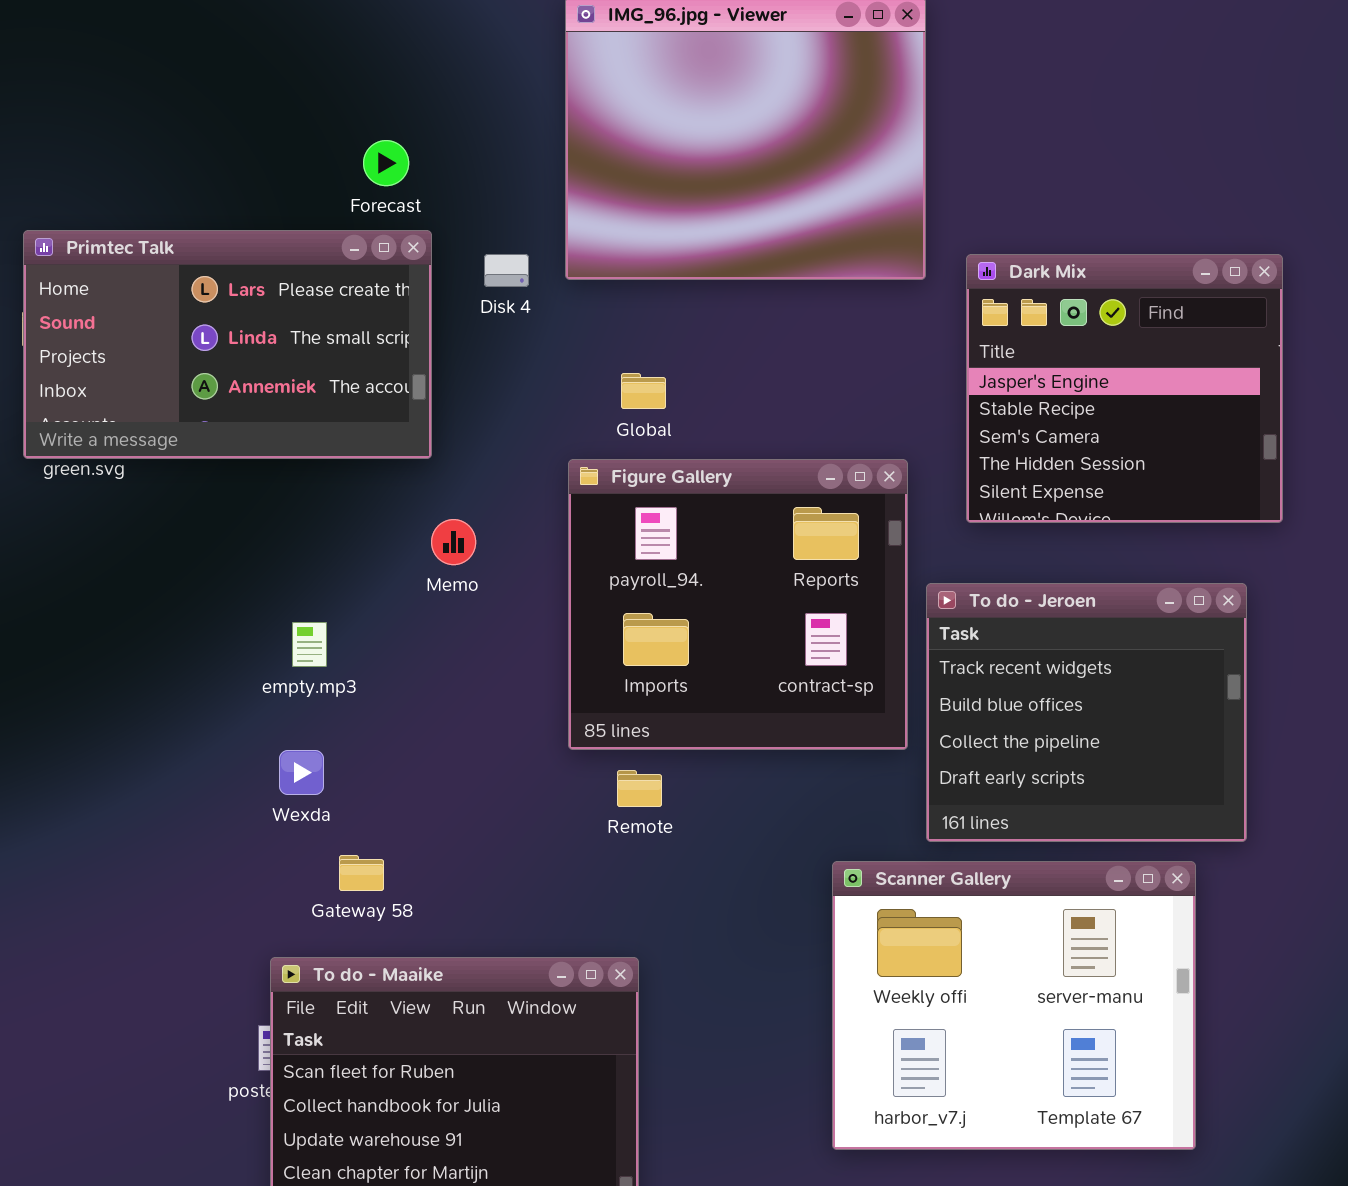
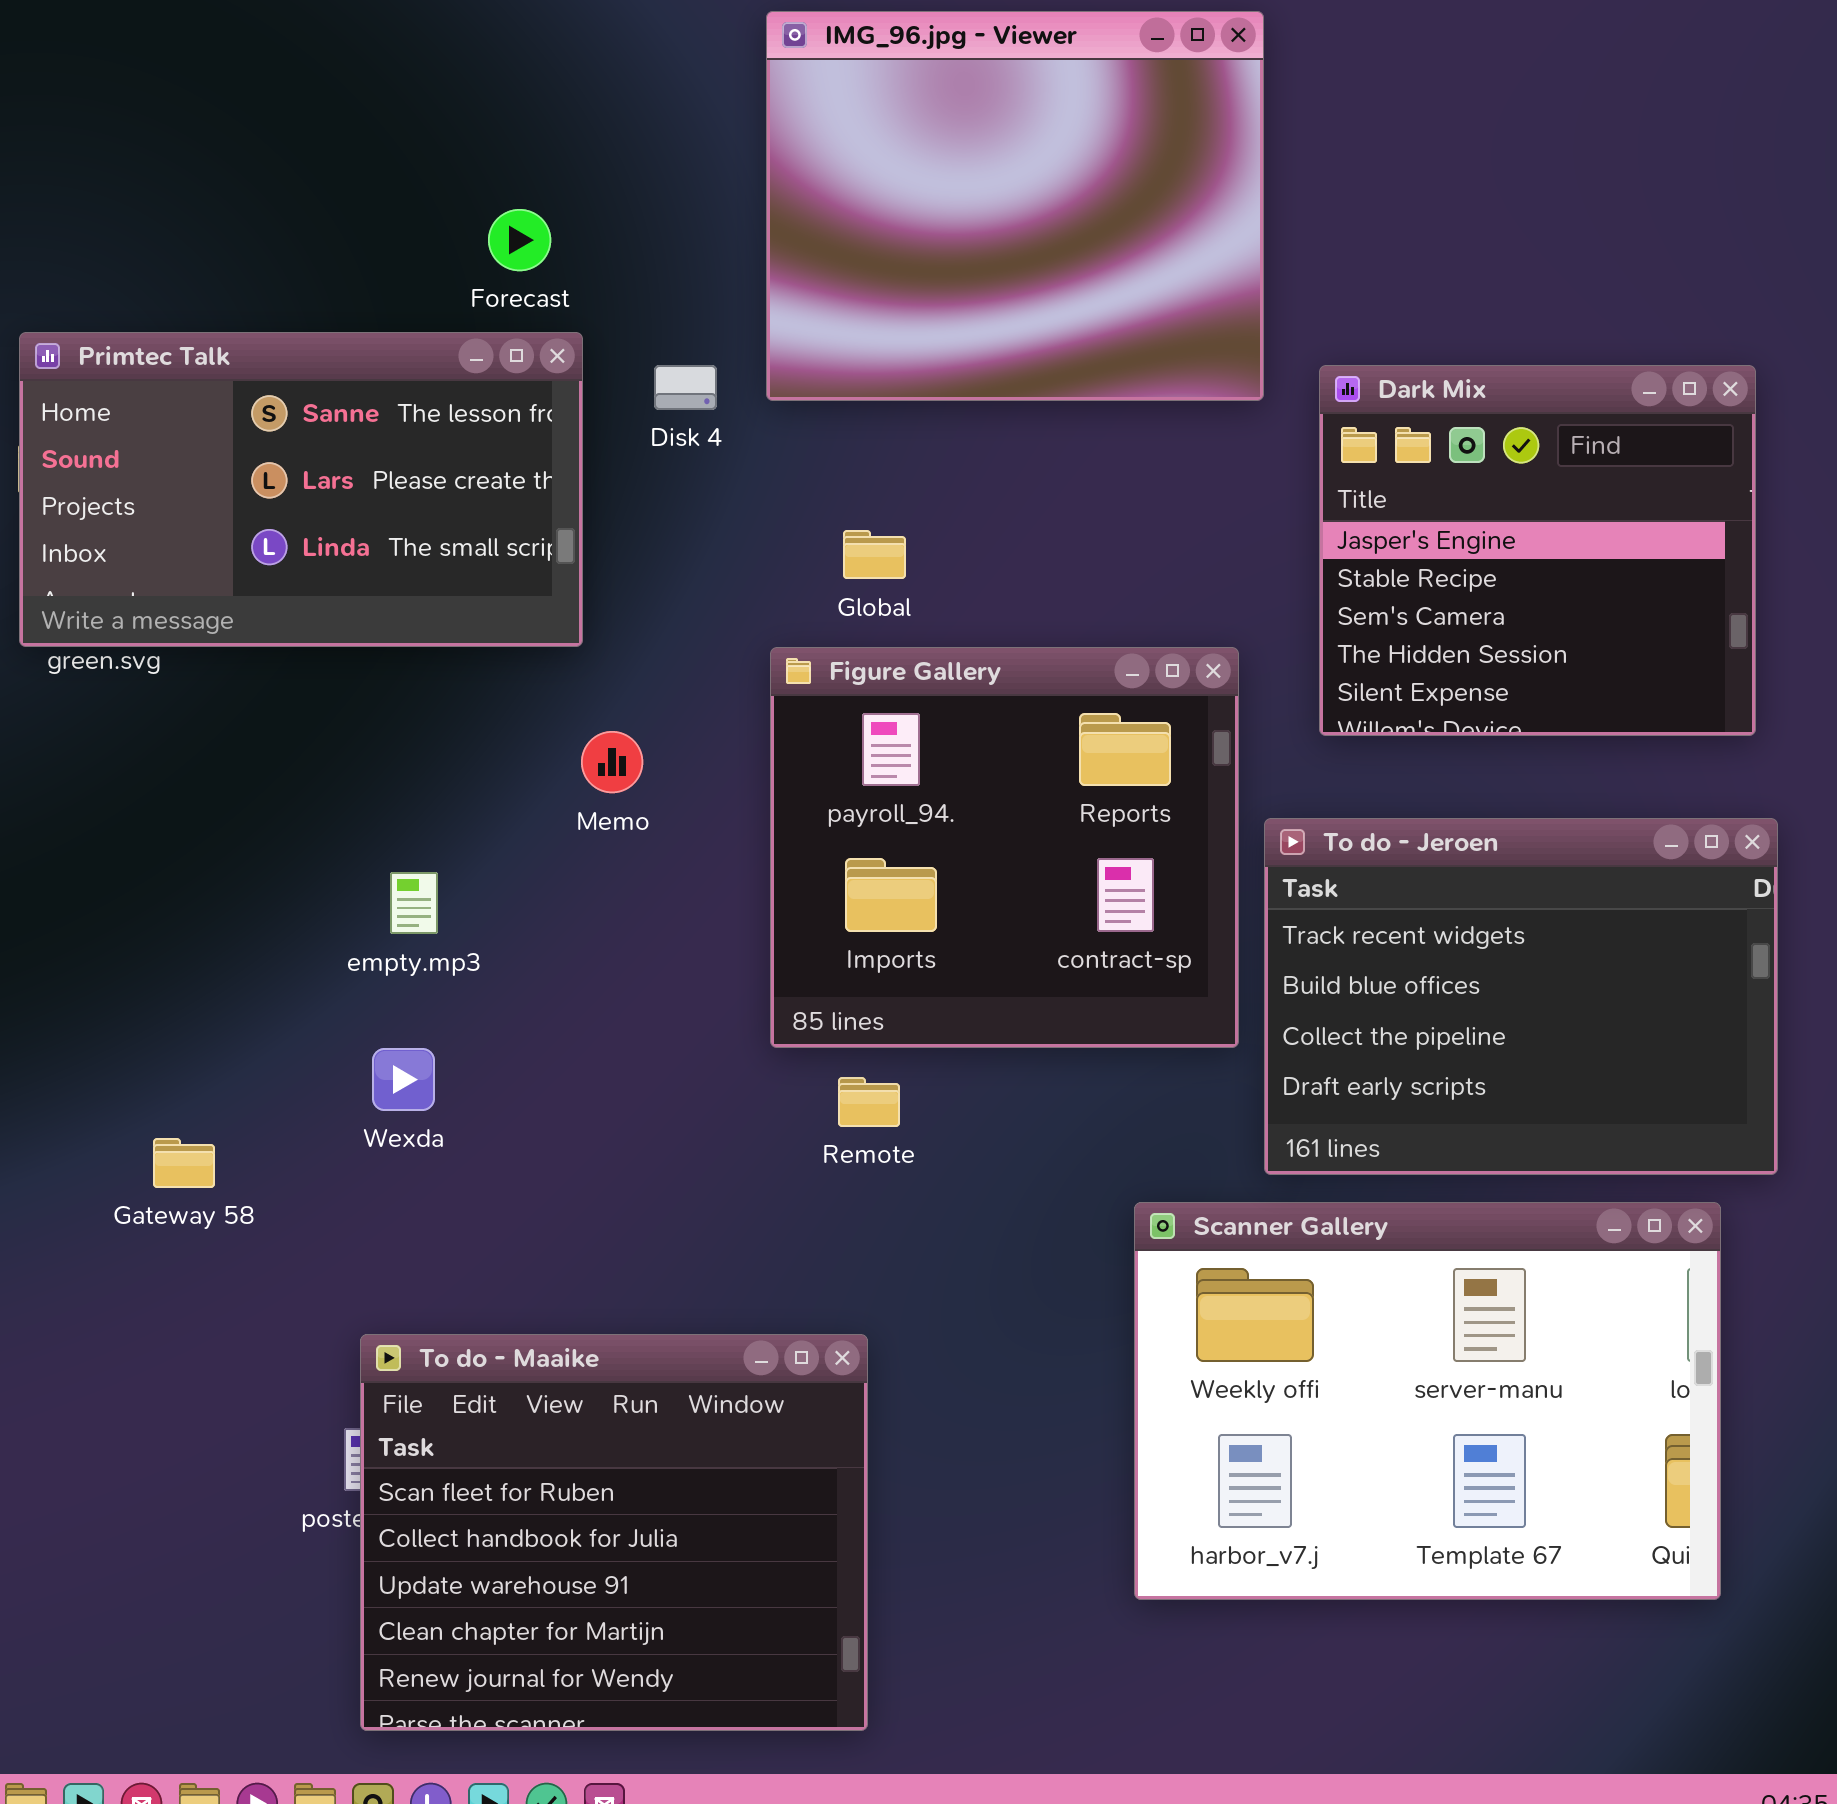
Primtec Talk: [23,230,432,459] -> [19,332,583,647], scrolled up 1 row
To do - Jeroen: [926,583,1247,842] -> [1264,818,1778,1175], resized
Gateway 58: [339,855,384,891] -> [153,1138,215,1188], moved
Scanner Gallery: [832,861,1196,1150] -> [1134,1202,1721,1600], resized

